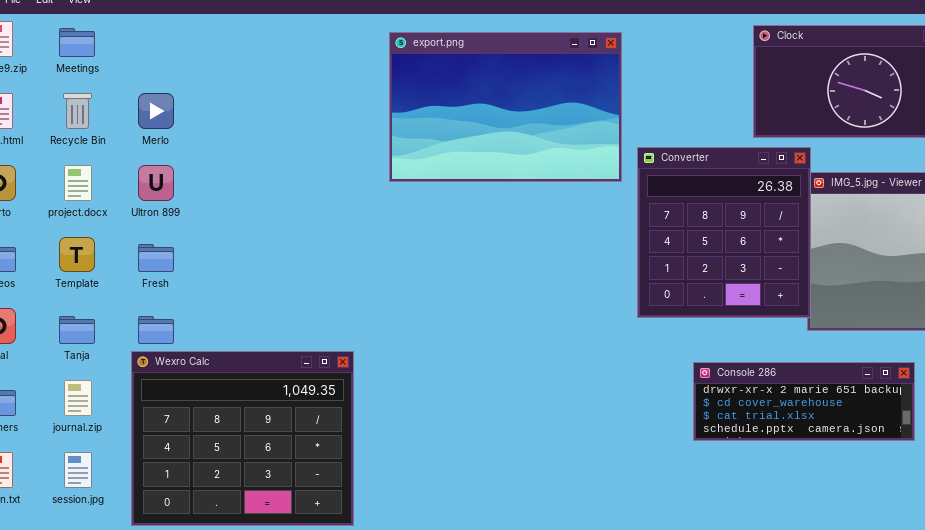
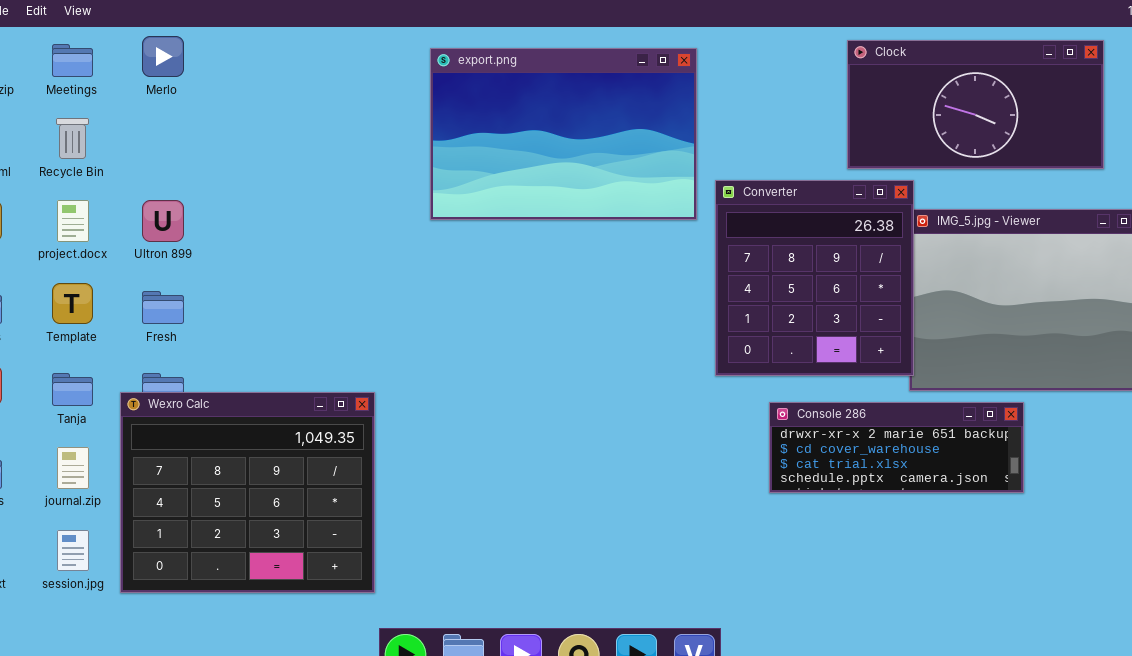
Merlo: [138,93,174,129] -> [142,36,184,77], moved
Wexro Calc: [131,351,354,526] -> [120,392,375,593], moved
Console 286: [693,362,915,441] -> [769,402,1024,493], moved

